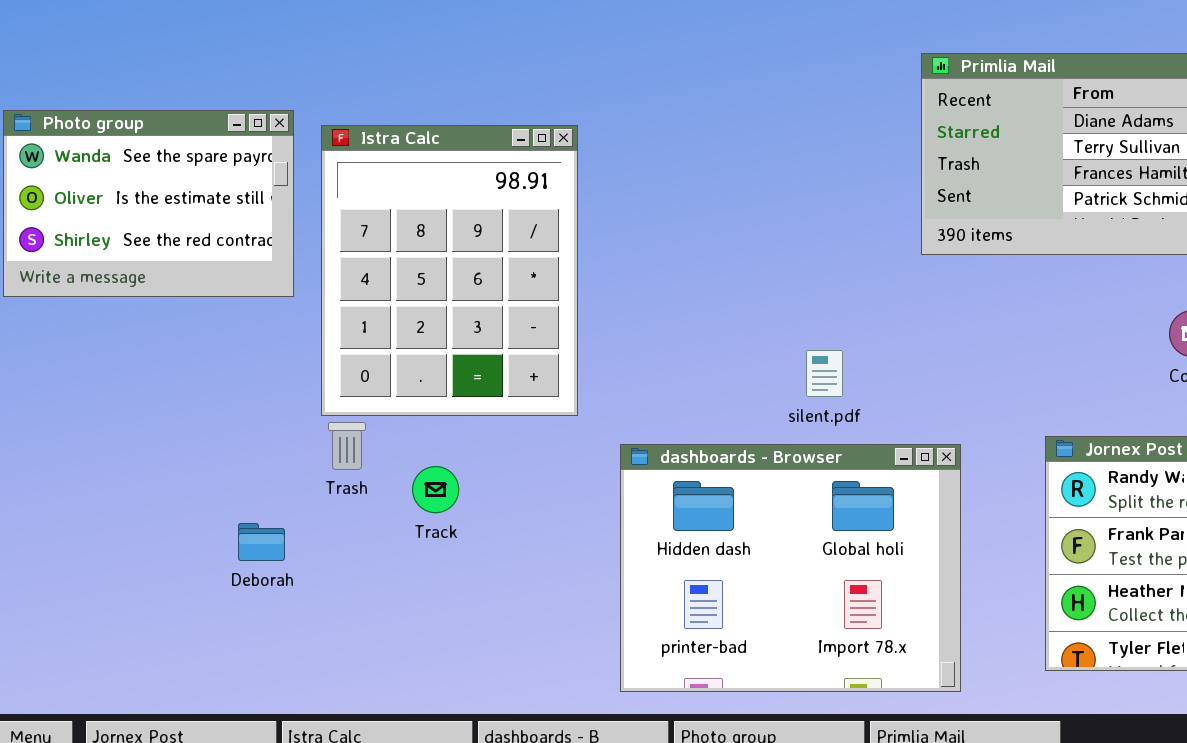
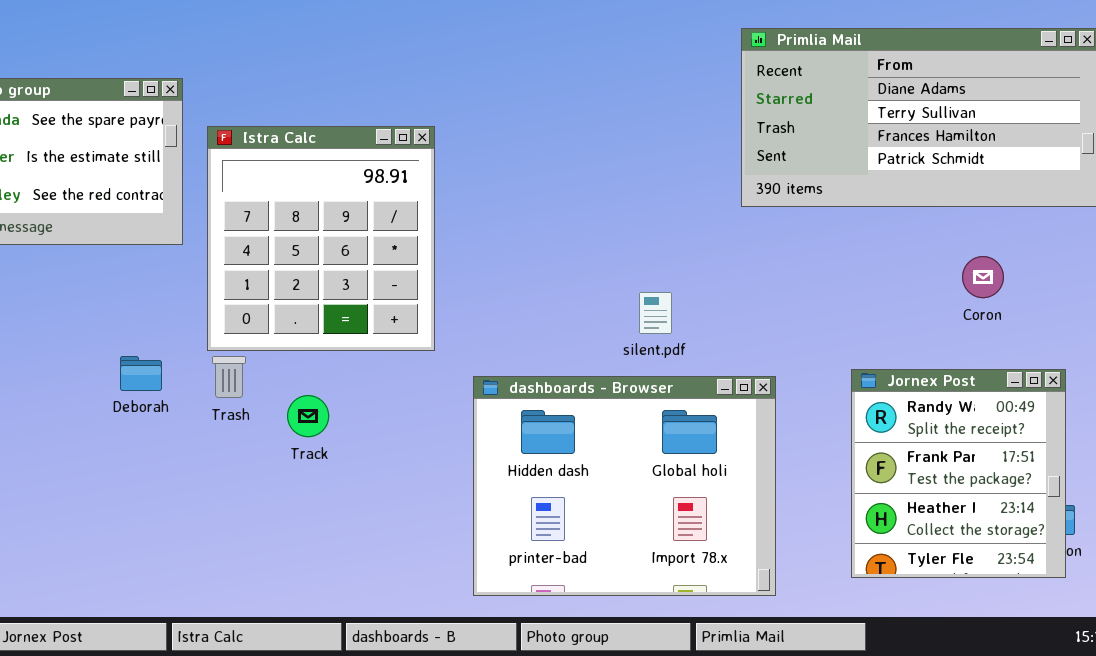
Istra Calc: [321,125,578,416] -> [207,126,435,351], resized
Deborah: [238,523,285,561] -> [120,356,162,391], moved

